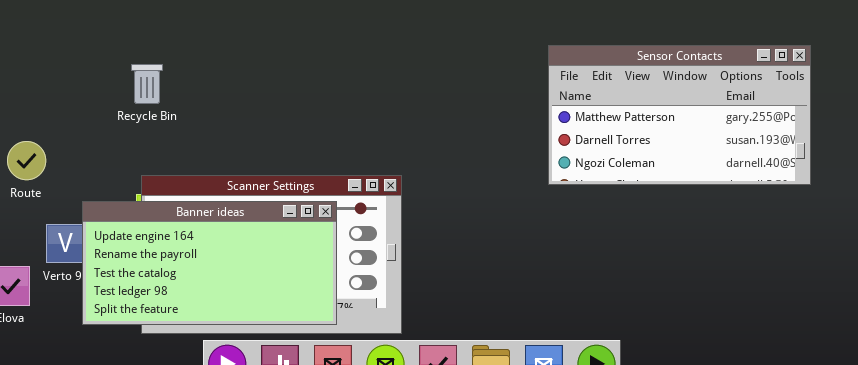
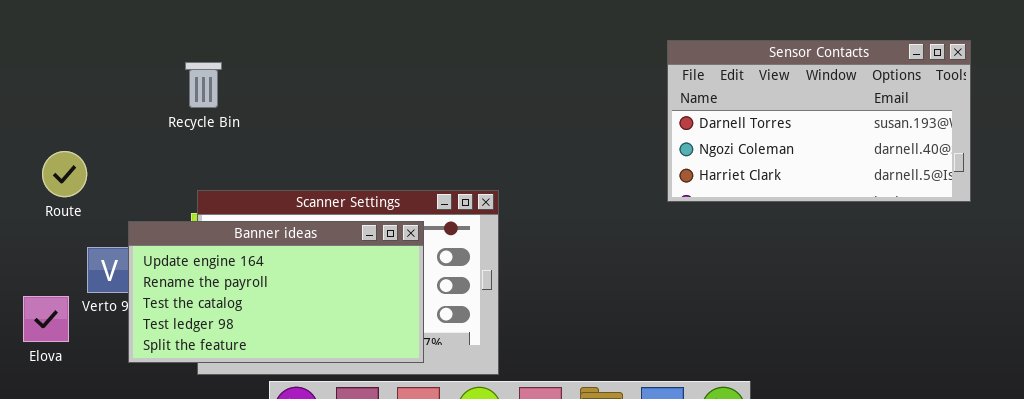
Sensor Contacts: [548,45,811,185] -> [667,40,971,202], scrolled down 1 row

